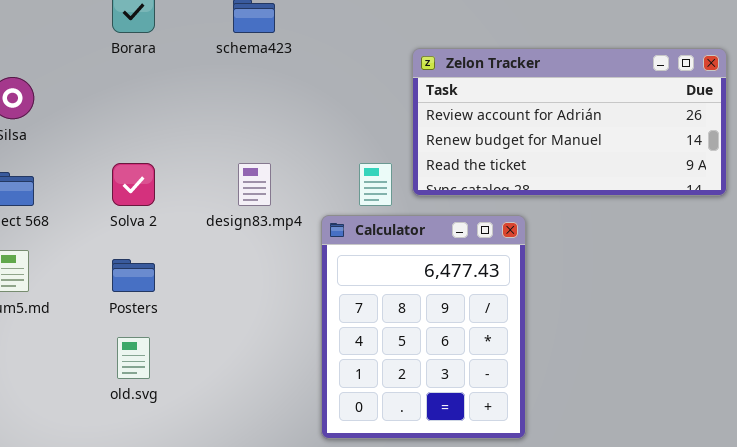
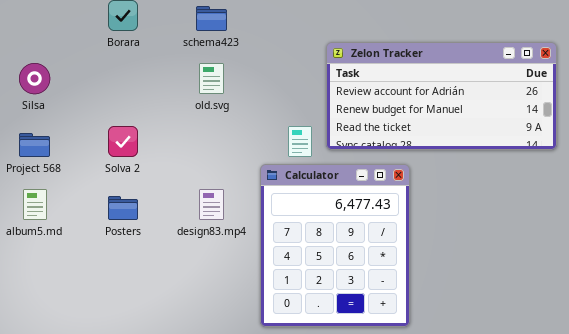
design83.mp4: [238,163,271,206] -> [199,189,224,220], moved
old.svg: [117,337,150,379] -> [199,63,224,94], moved

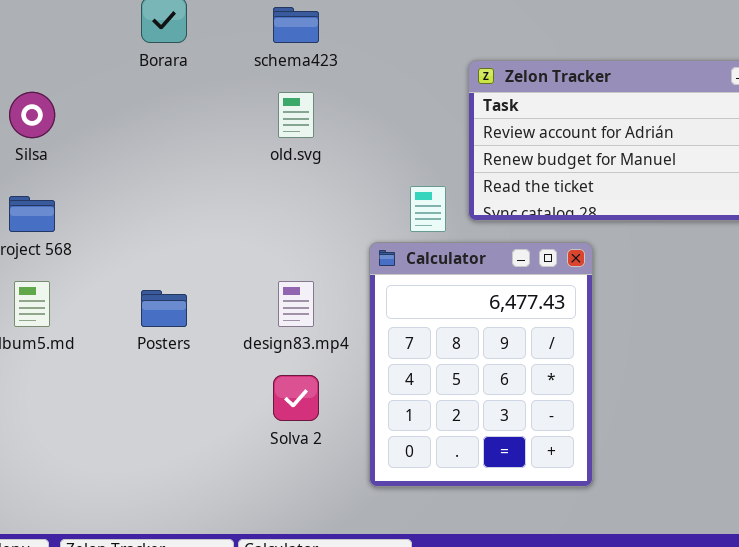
Solva 2: [108,126,138,157] -> [273,375,319,421], moved

